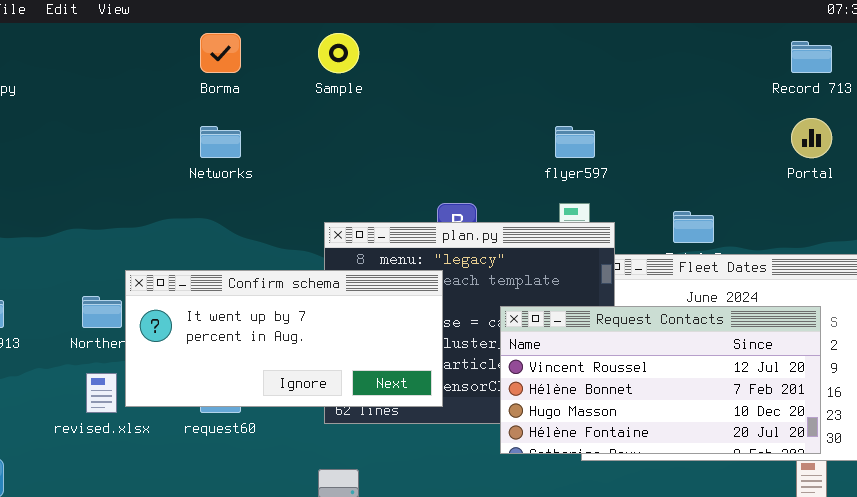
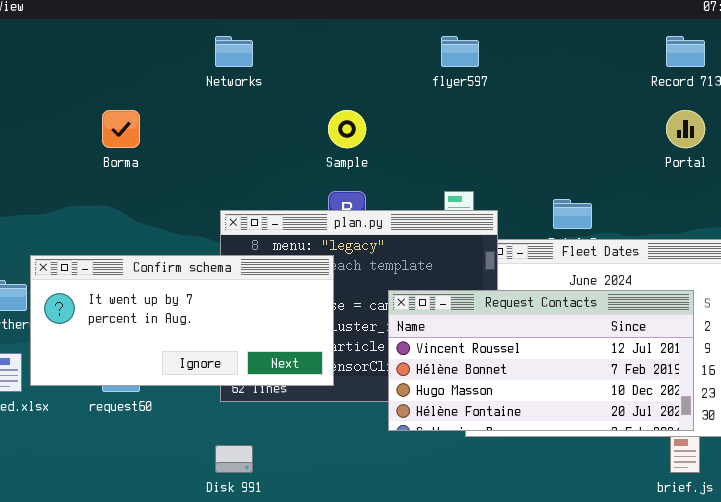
Borma: [200,33,241,73] -> [102,110,140,148], moved
Sample: [318,33,359,73] -> [328,110,366,148], moved
Networks: [200,126,241,158] -> [215,36,253,67], moved
flyer597: [555,126,595,158] -> [441,36,479,67], moved

